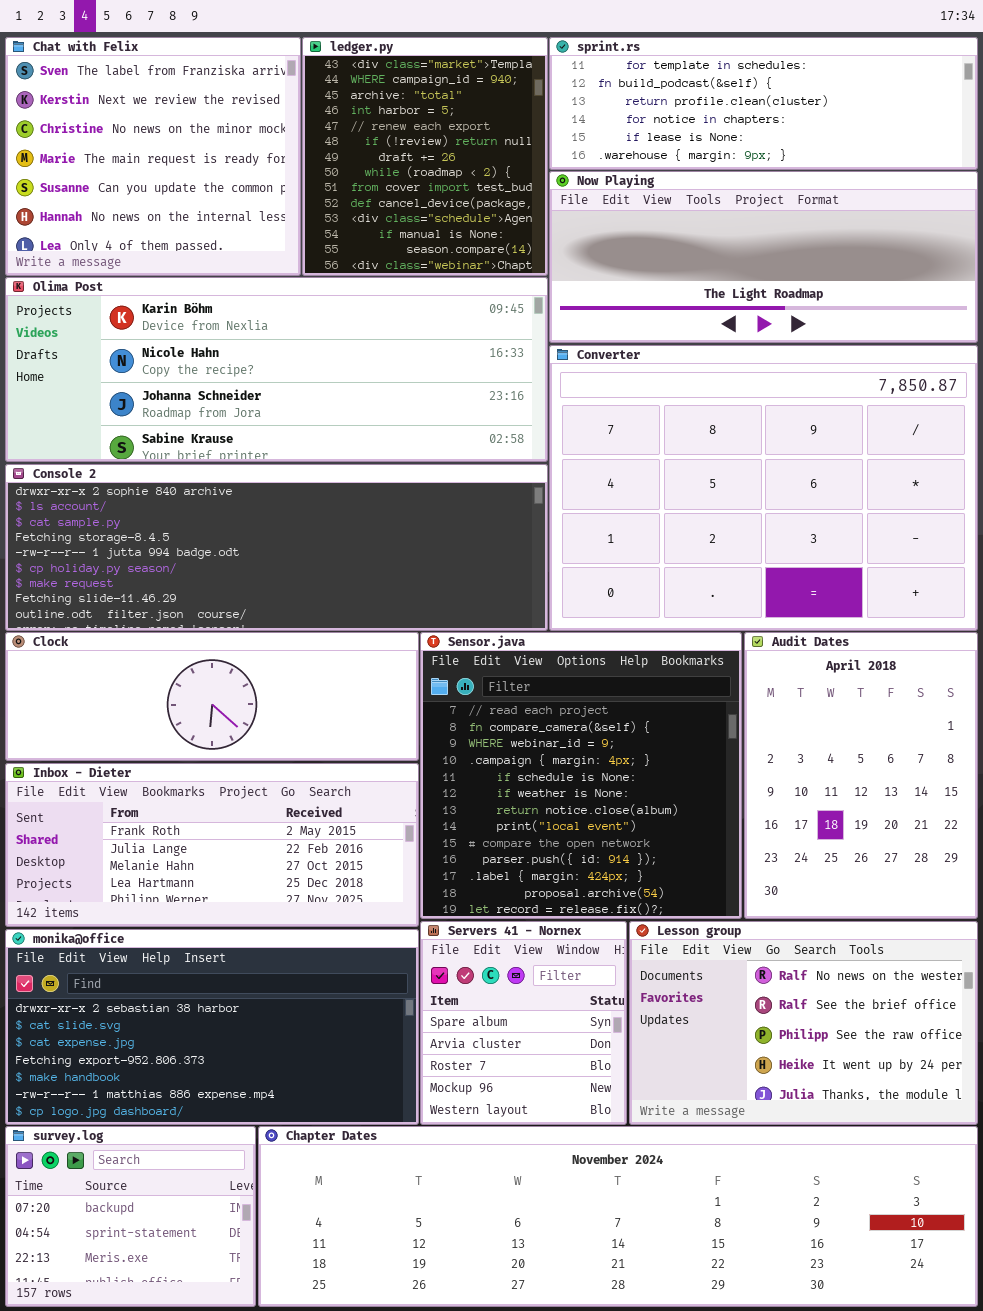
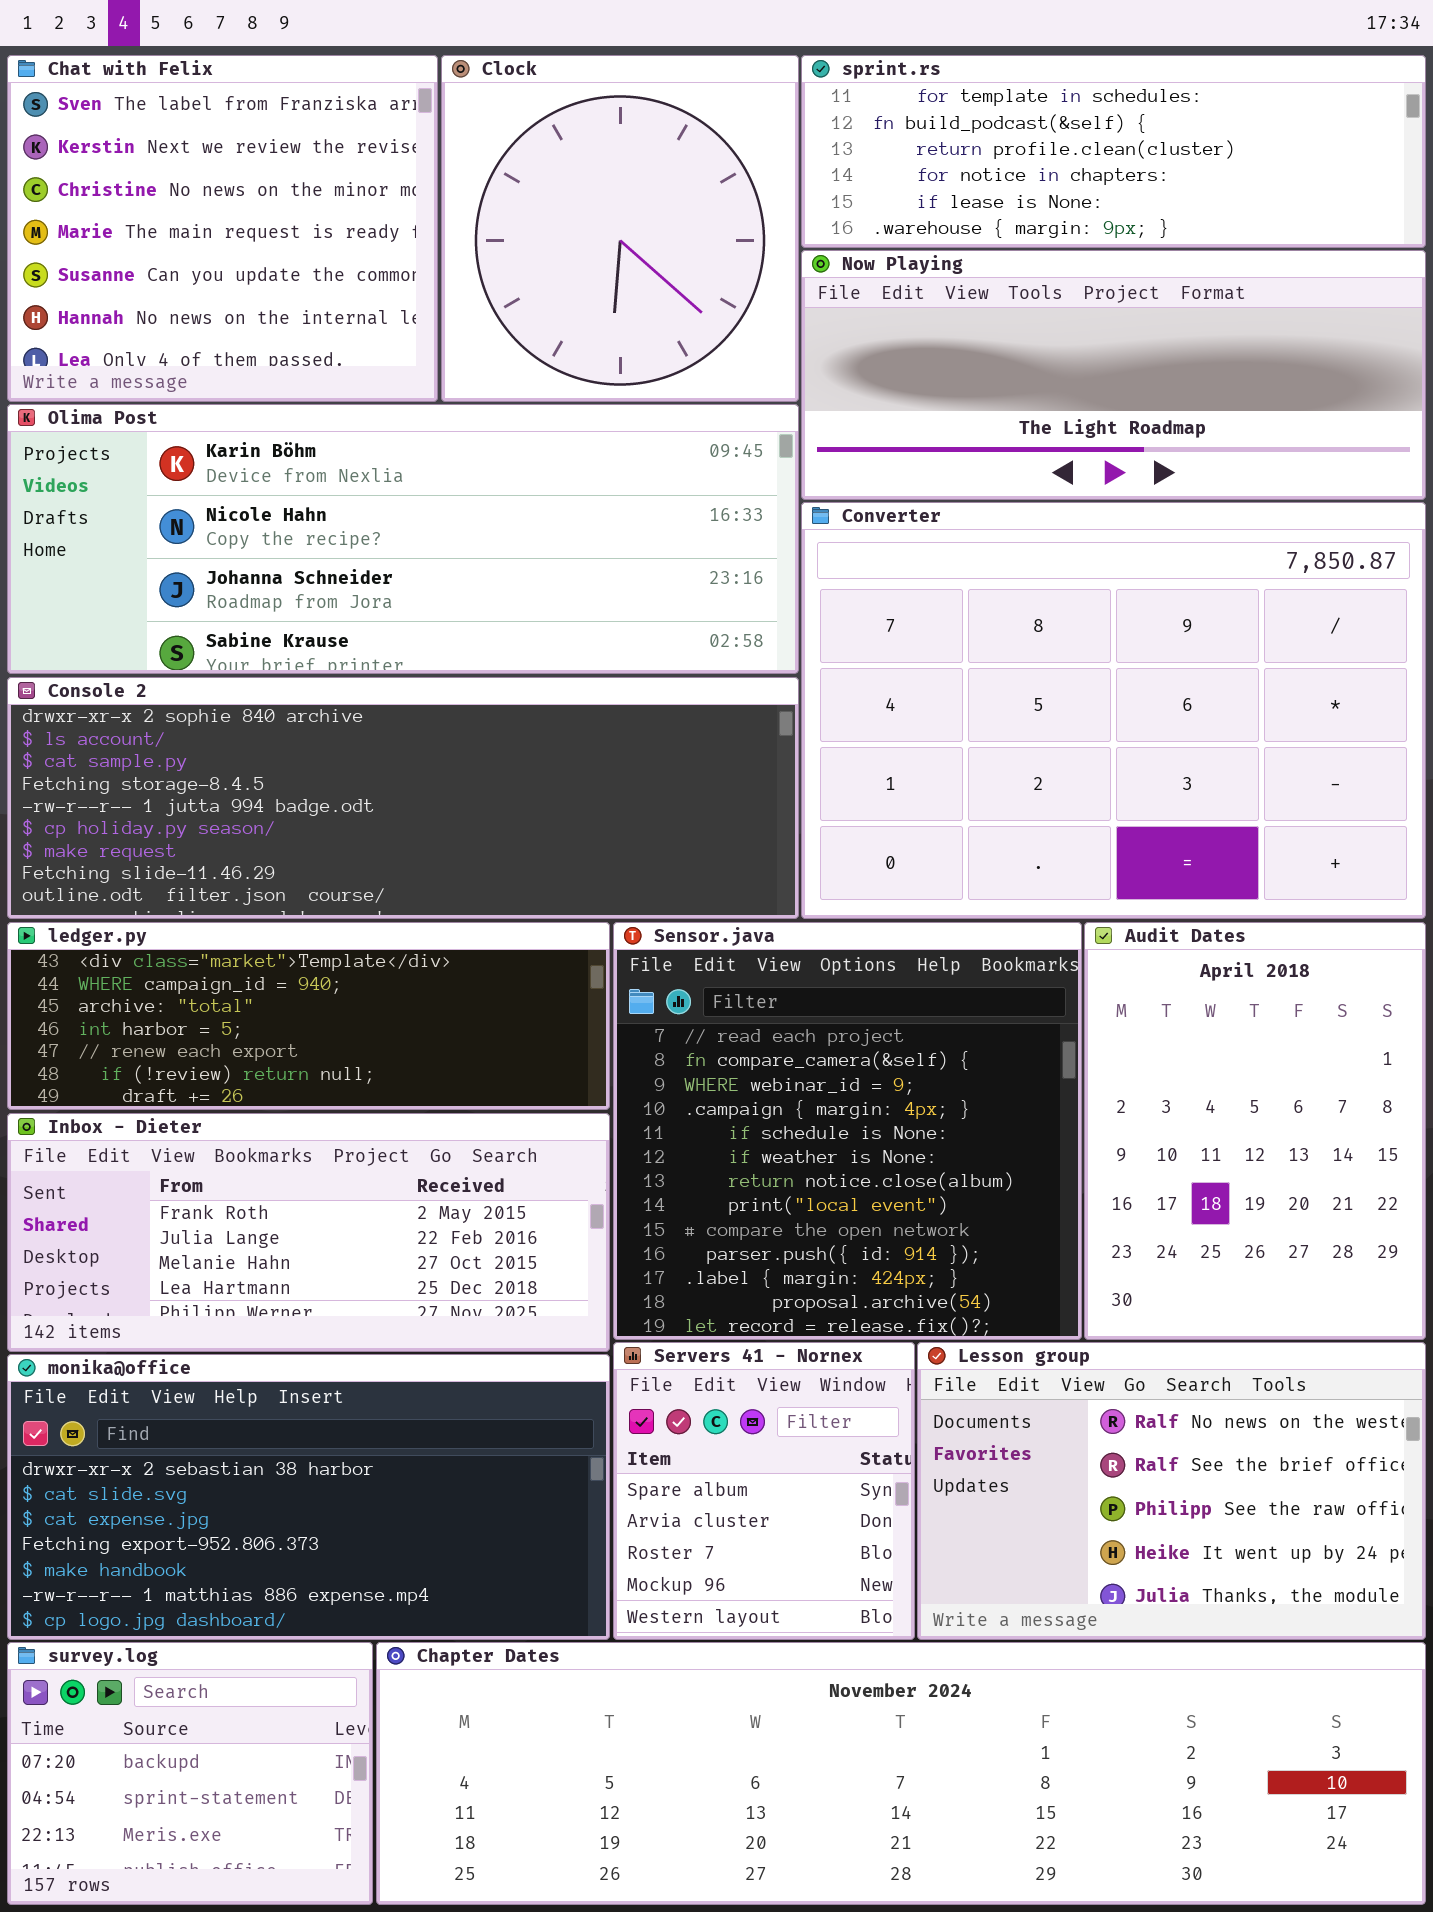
ledger.py: [302,37,548,276] -> [7,922,610,1110], moved, resized
Clock: [5,632,419,761] -> [441,55,799,402], moved, resized

